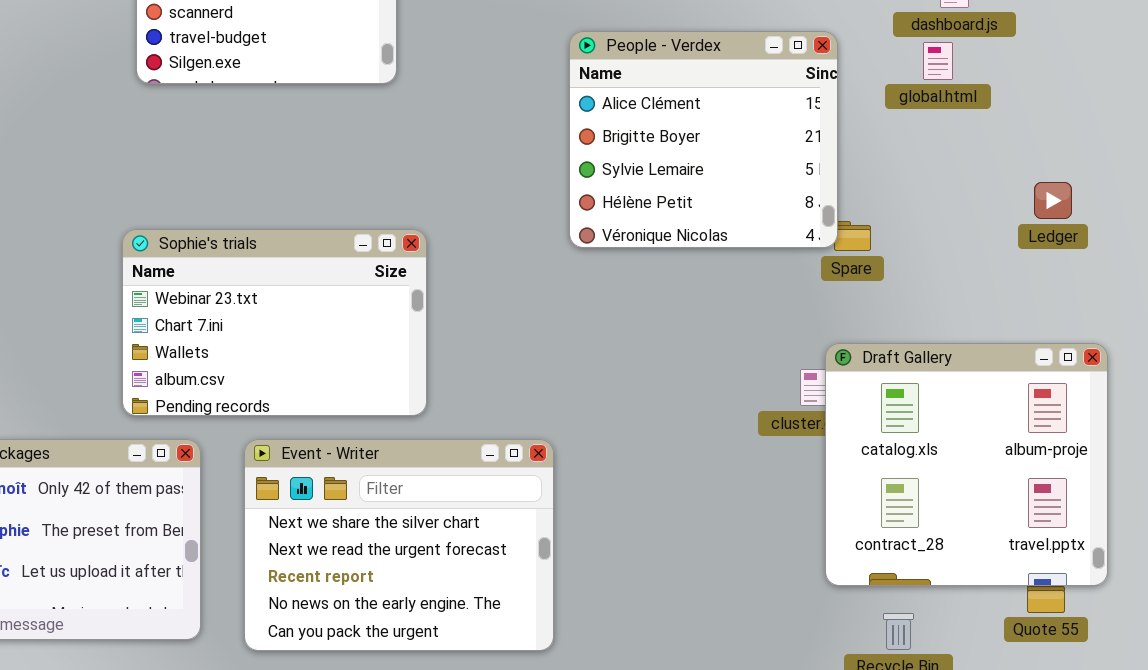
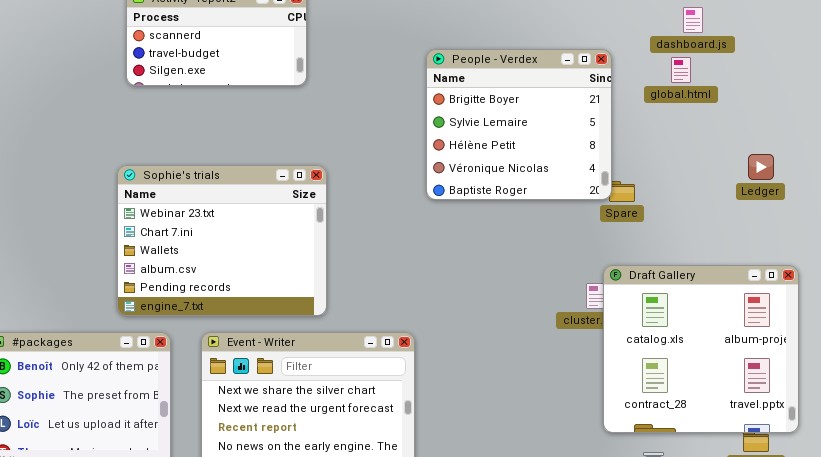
People - Verdex: [569,31,838,248] -> [426,49,612,200], scrolled down 1 row
Sophie's trials: [122,229,427,416] -> [117,165,327,316], resized

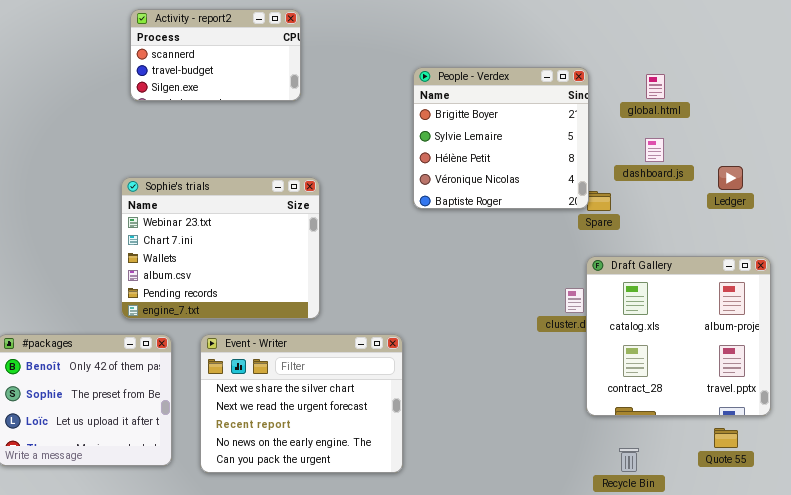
dashboard.js: [683,7,703,33] -> [645,138,664,162], moved
Draft Gallery: [603,265,799,433] -> [586,256,771,416], moved

